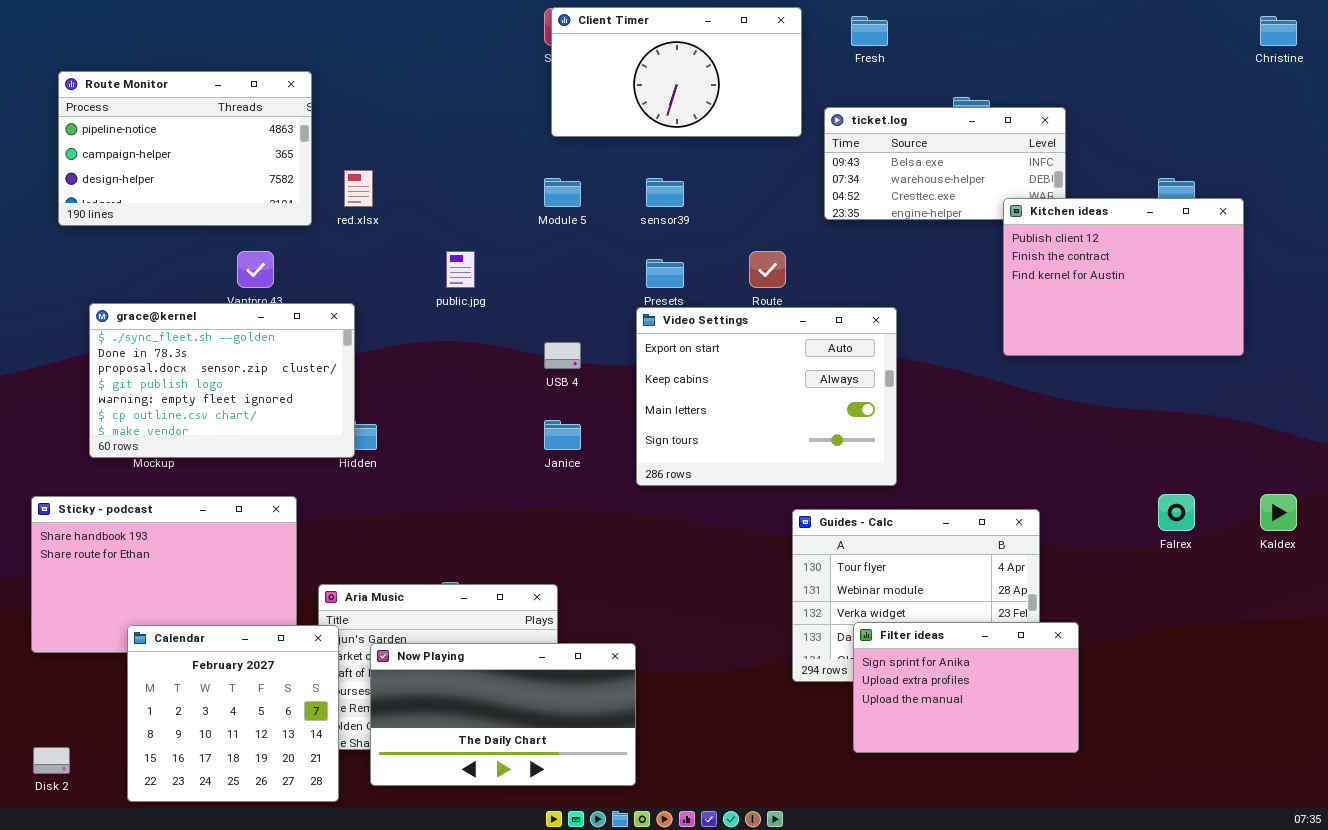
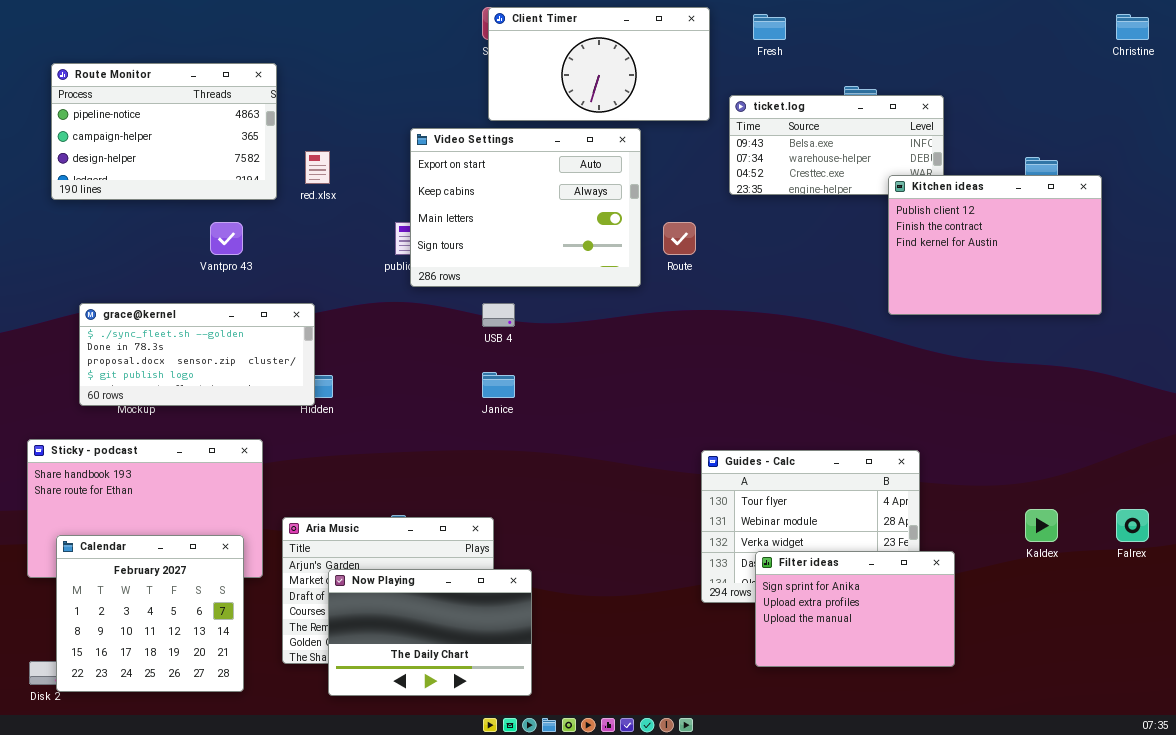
grace@kernel: [89,303,355,458] -> [79,303,315,406], resized
Video Settings: [636,307,897,486] -> [410,128,641,287], moved
Falrex: [1158,494,1195,531] -> [1116,509,1149,542], moved
Kaldex: [1260,494,1297,531] -> [1025,509,1058,542], moved
Calendar: [127,625,339,802] -> [56,535,244,692], moved
Now Playing: [370,643,636,786] -> [328,569,532,696], resized

